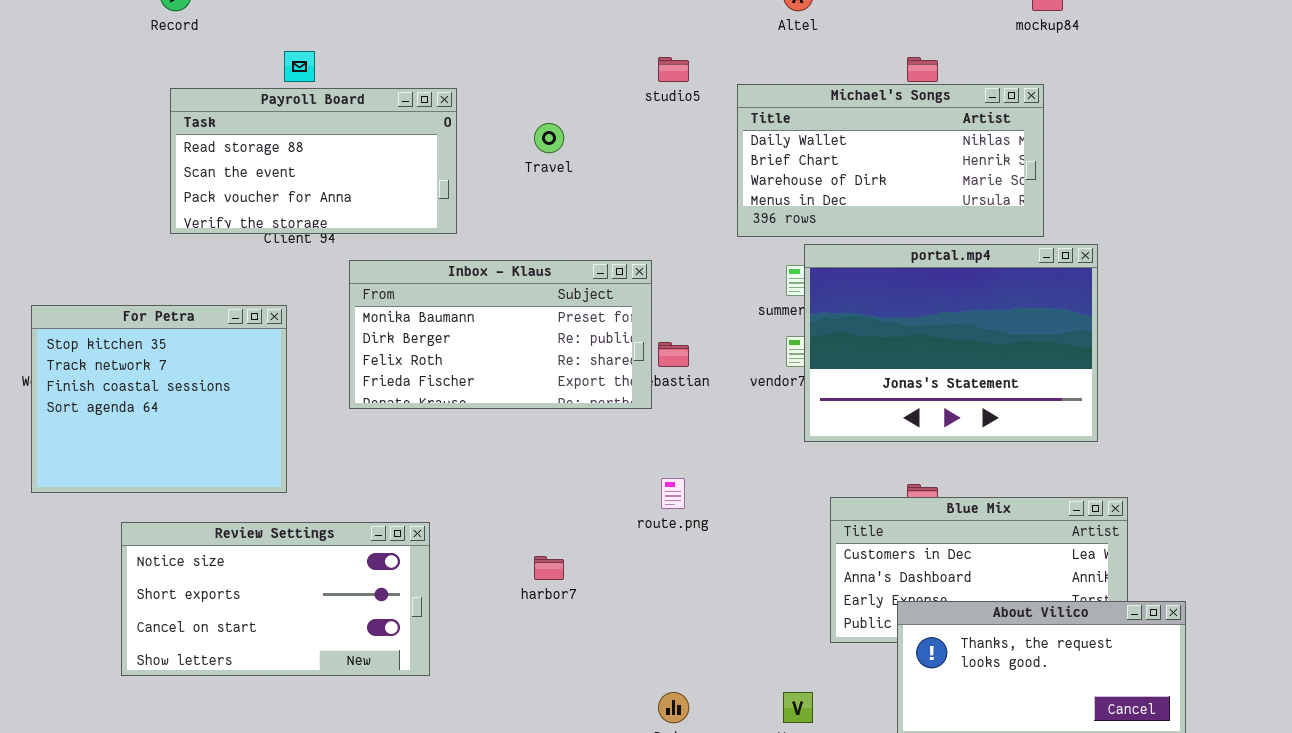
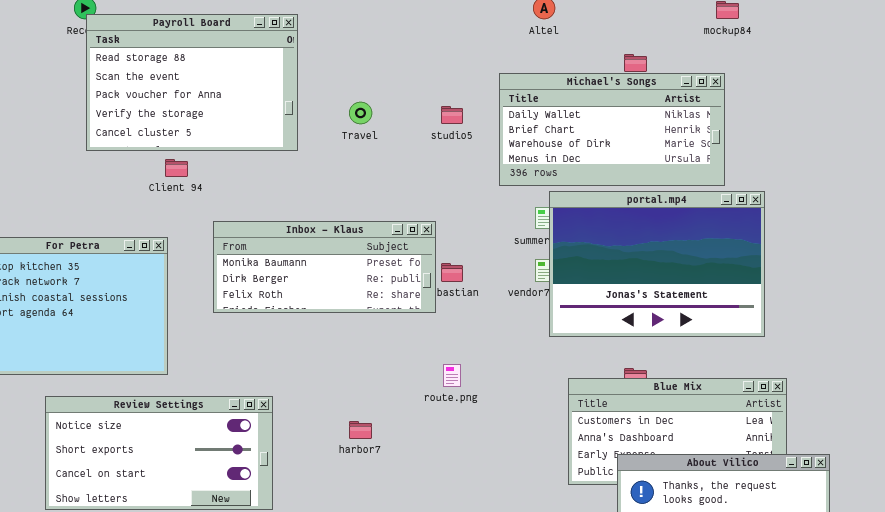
studio5: [658,57,689,82] -> [441,106,463,124], moved
Payroll Board: [170,88,457,234] -> [86,14,298,151], moved, resized
Inbox - Klaus: [349,260,652,409] -> [213,221,436,313], resized

